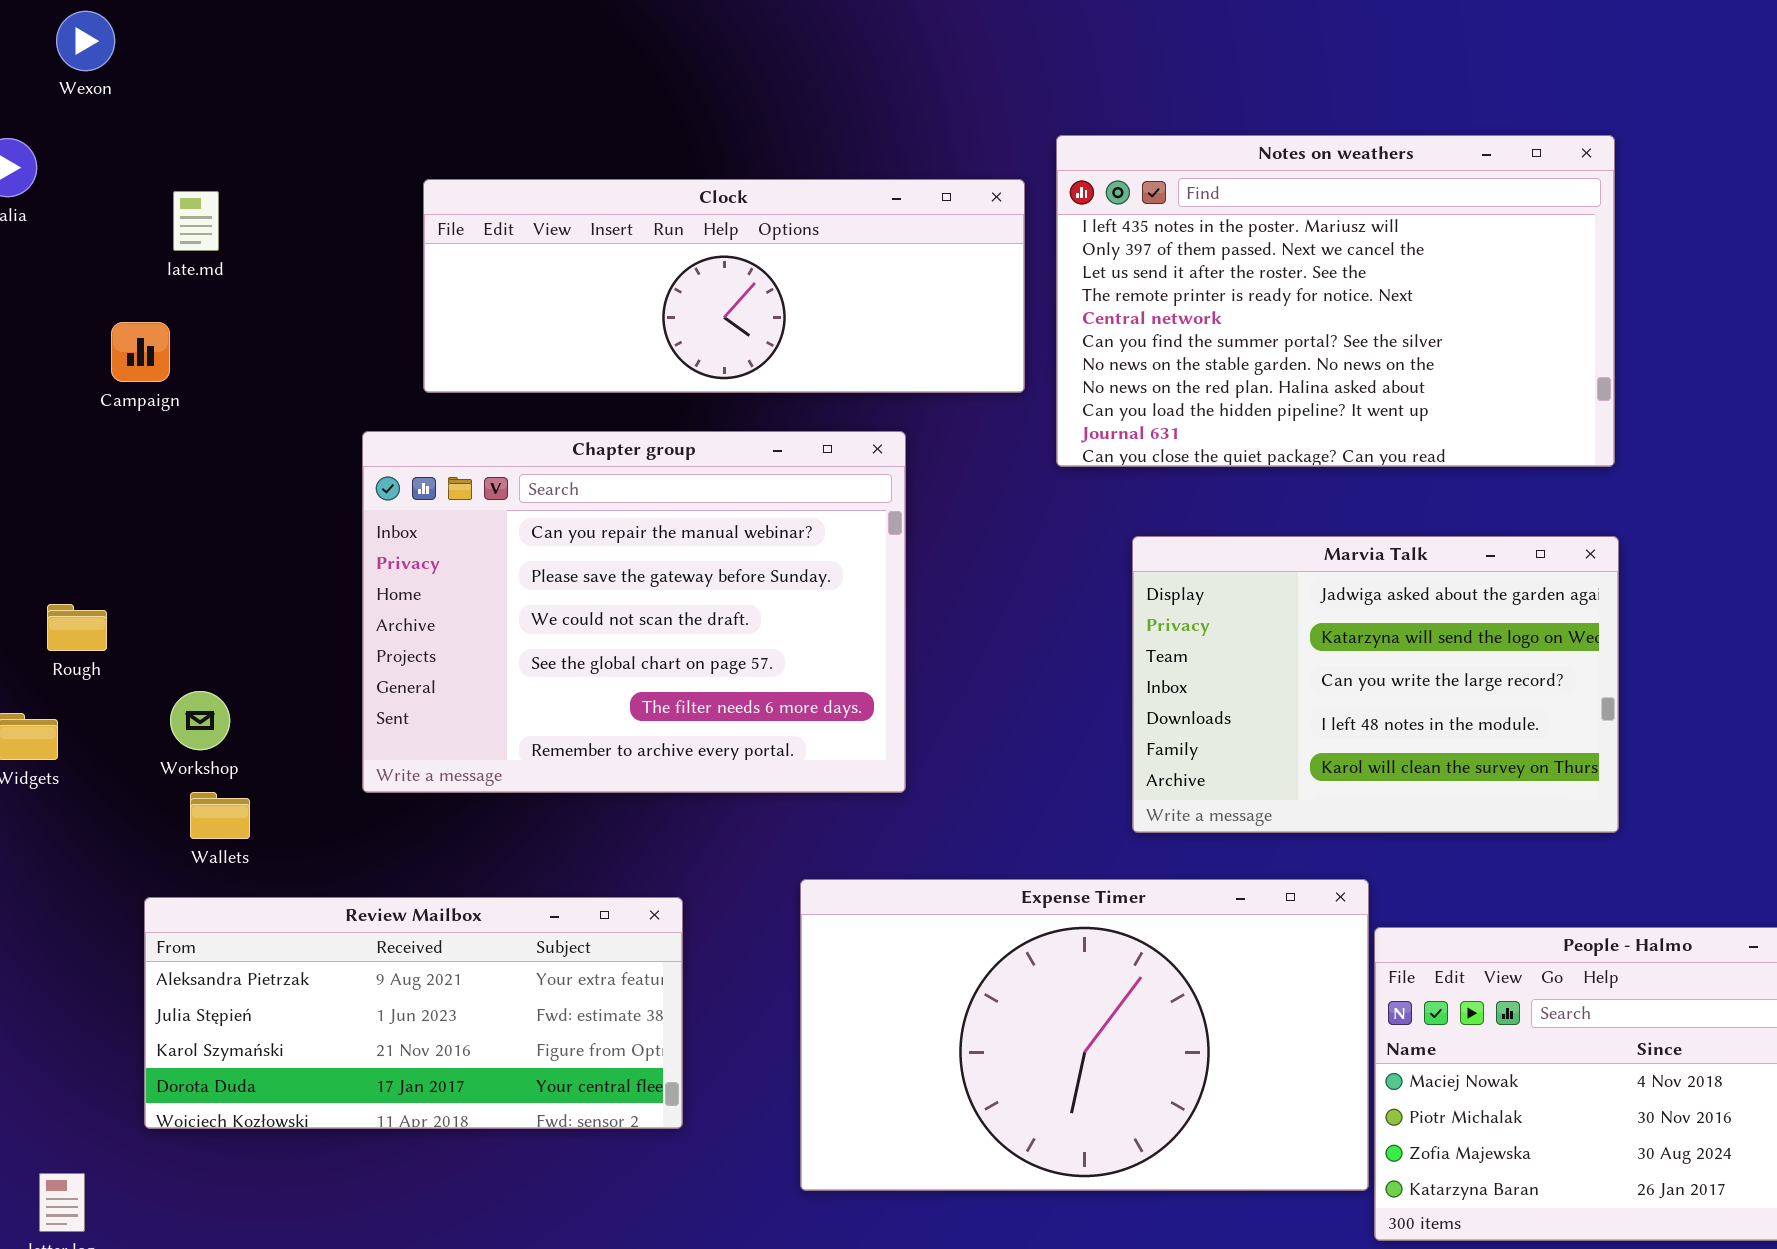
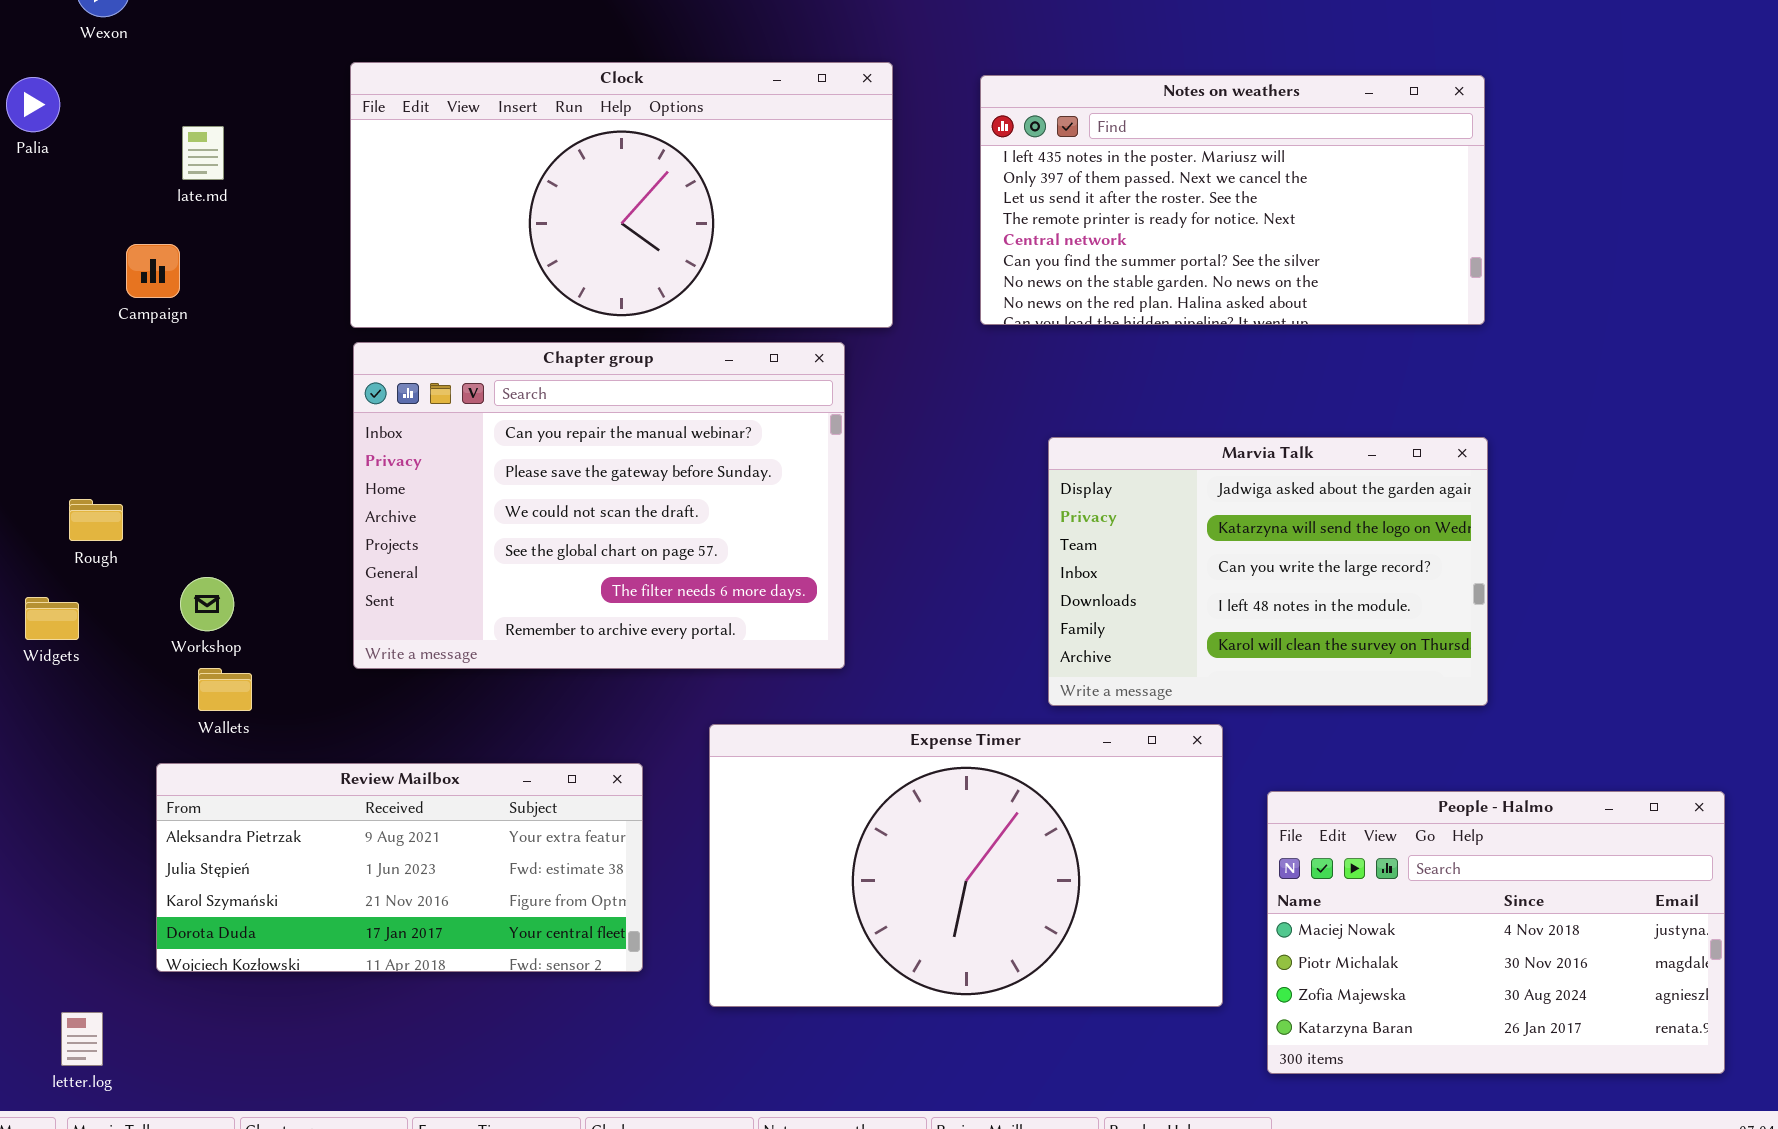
Notes on weathers: [1056,135,1615,467] -> [980,75,1485,325], resized
Clock: [423,179,1025,393] -> [350,62,893,328], moved, resized
Expense Timer: [800,879,1369,1191] -> [709,724,1223,1007], moved

